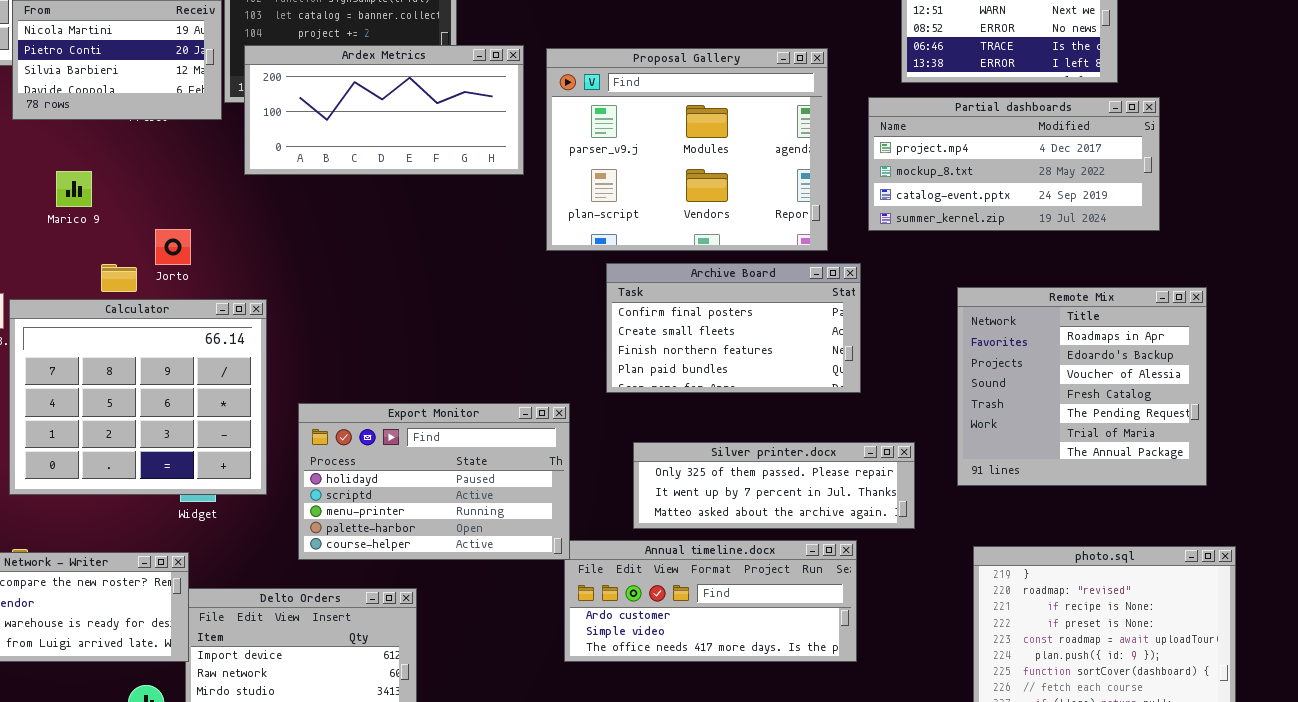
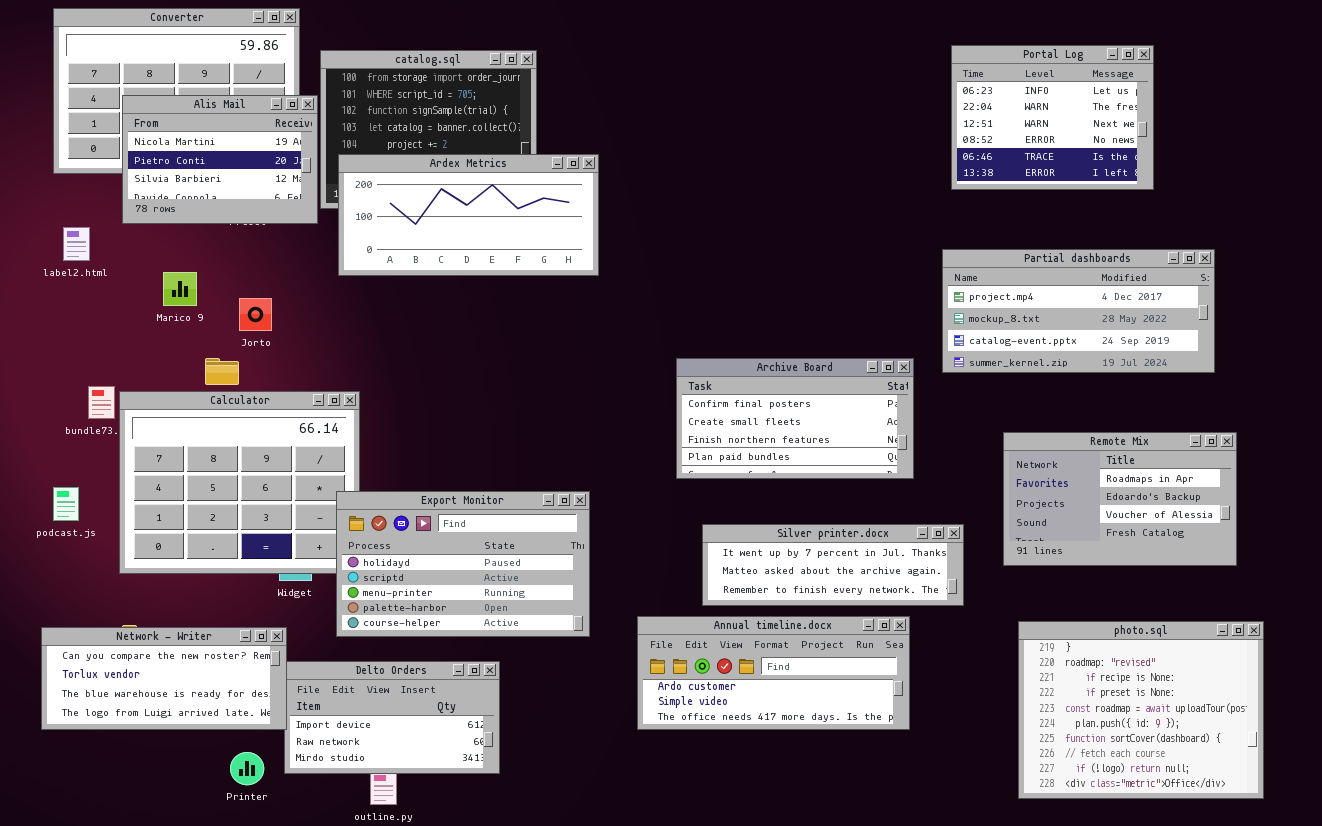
Proposal Gallery: [546,48,828,251] -> none, closed
Partial dashboards: [868,97,1160,231] -> [942,249,1215,373], moved
Jorto: [155,229,191,265] -> [239,298,272,331], moved
Remote Mix: [957,287,1207,486] -> [1003,432,1237,566], resized
Export Monitor: [298,403,570,560] -> [336,491,590,637], moved
Silver printer.docx: [633,442,915,529] -> [702,524,964,606], scrolled down 1 row

